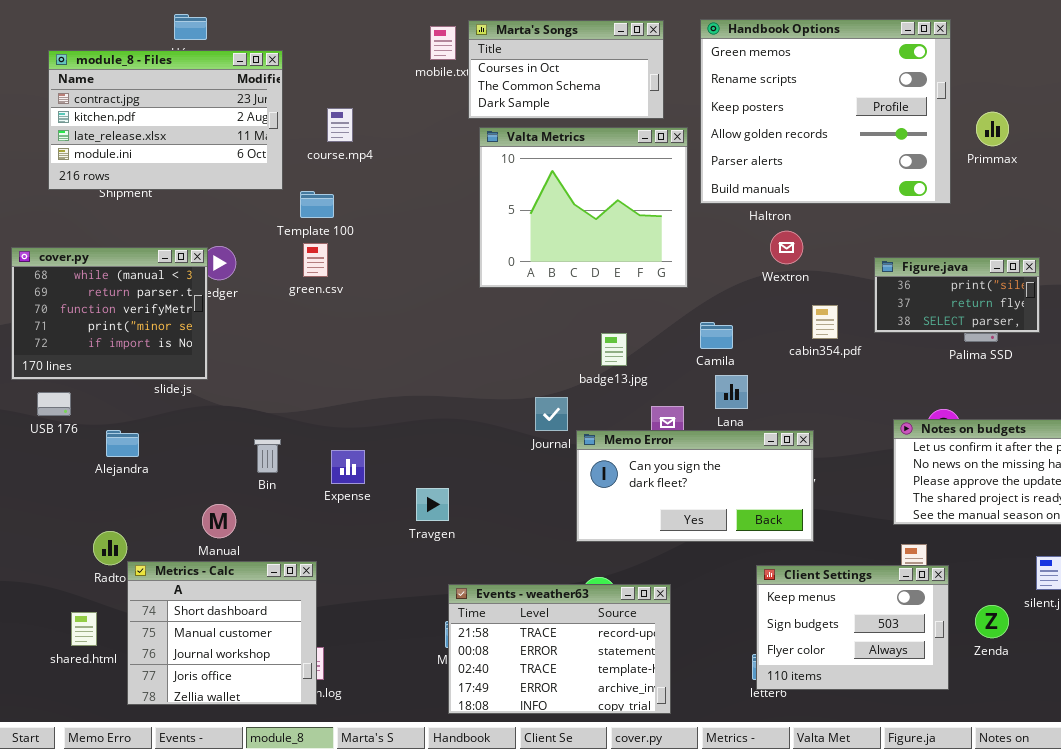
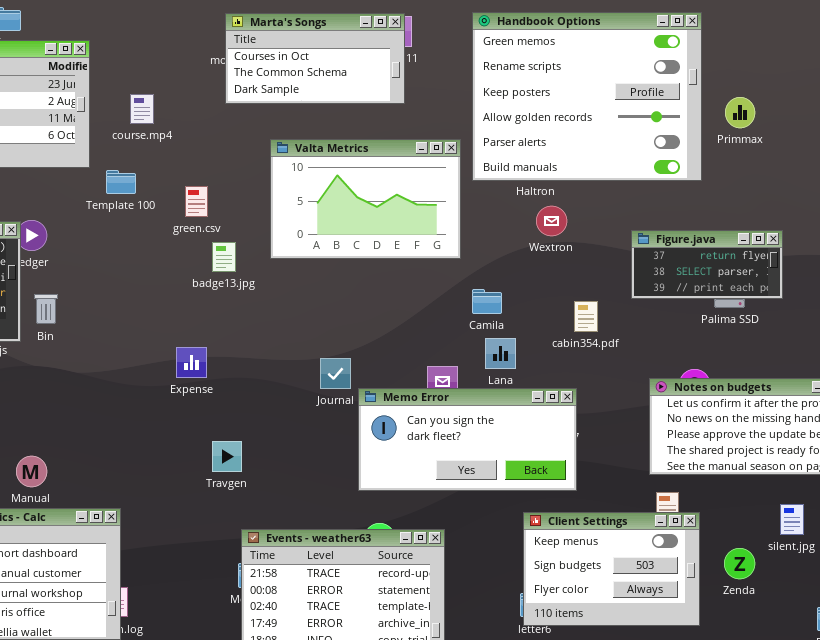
Marta's Songs: [468,20,664,119] -> [225,13,405,104], moved
Valta Metrics: [479,127,688,288] -> [270,139,461,259], resized
green.csv: [303,243,328,277] -> [185,186,208,217], moved
Figure.java: [874,257,1040,333] -> [631,230,783,299], scrolled down 1 row
cabin354.pdf: [812,305,838,339] -> [574,301,598,332], moved
badge13.jpg: [601,333,627,366] -> [212,242,236,272], moved
Bin: [254,439,281,473] -> [34,294,58,324], moved
Expense: [331,450,365,484] -> [176,347,207,378], moved

